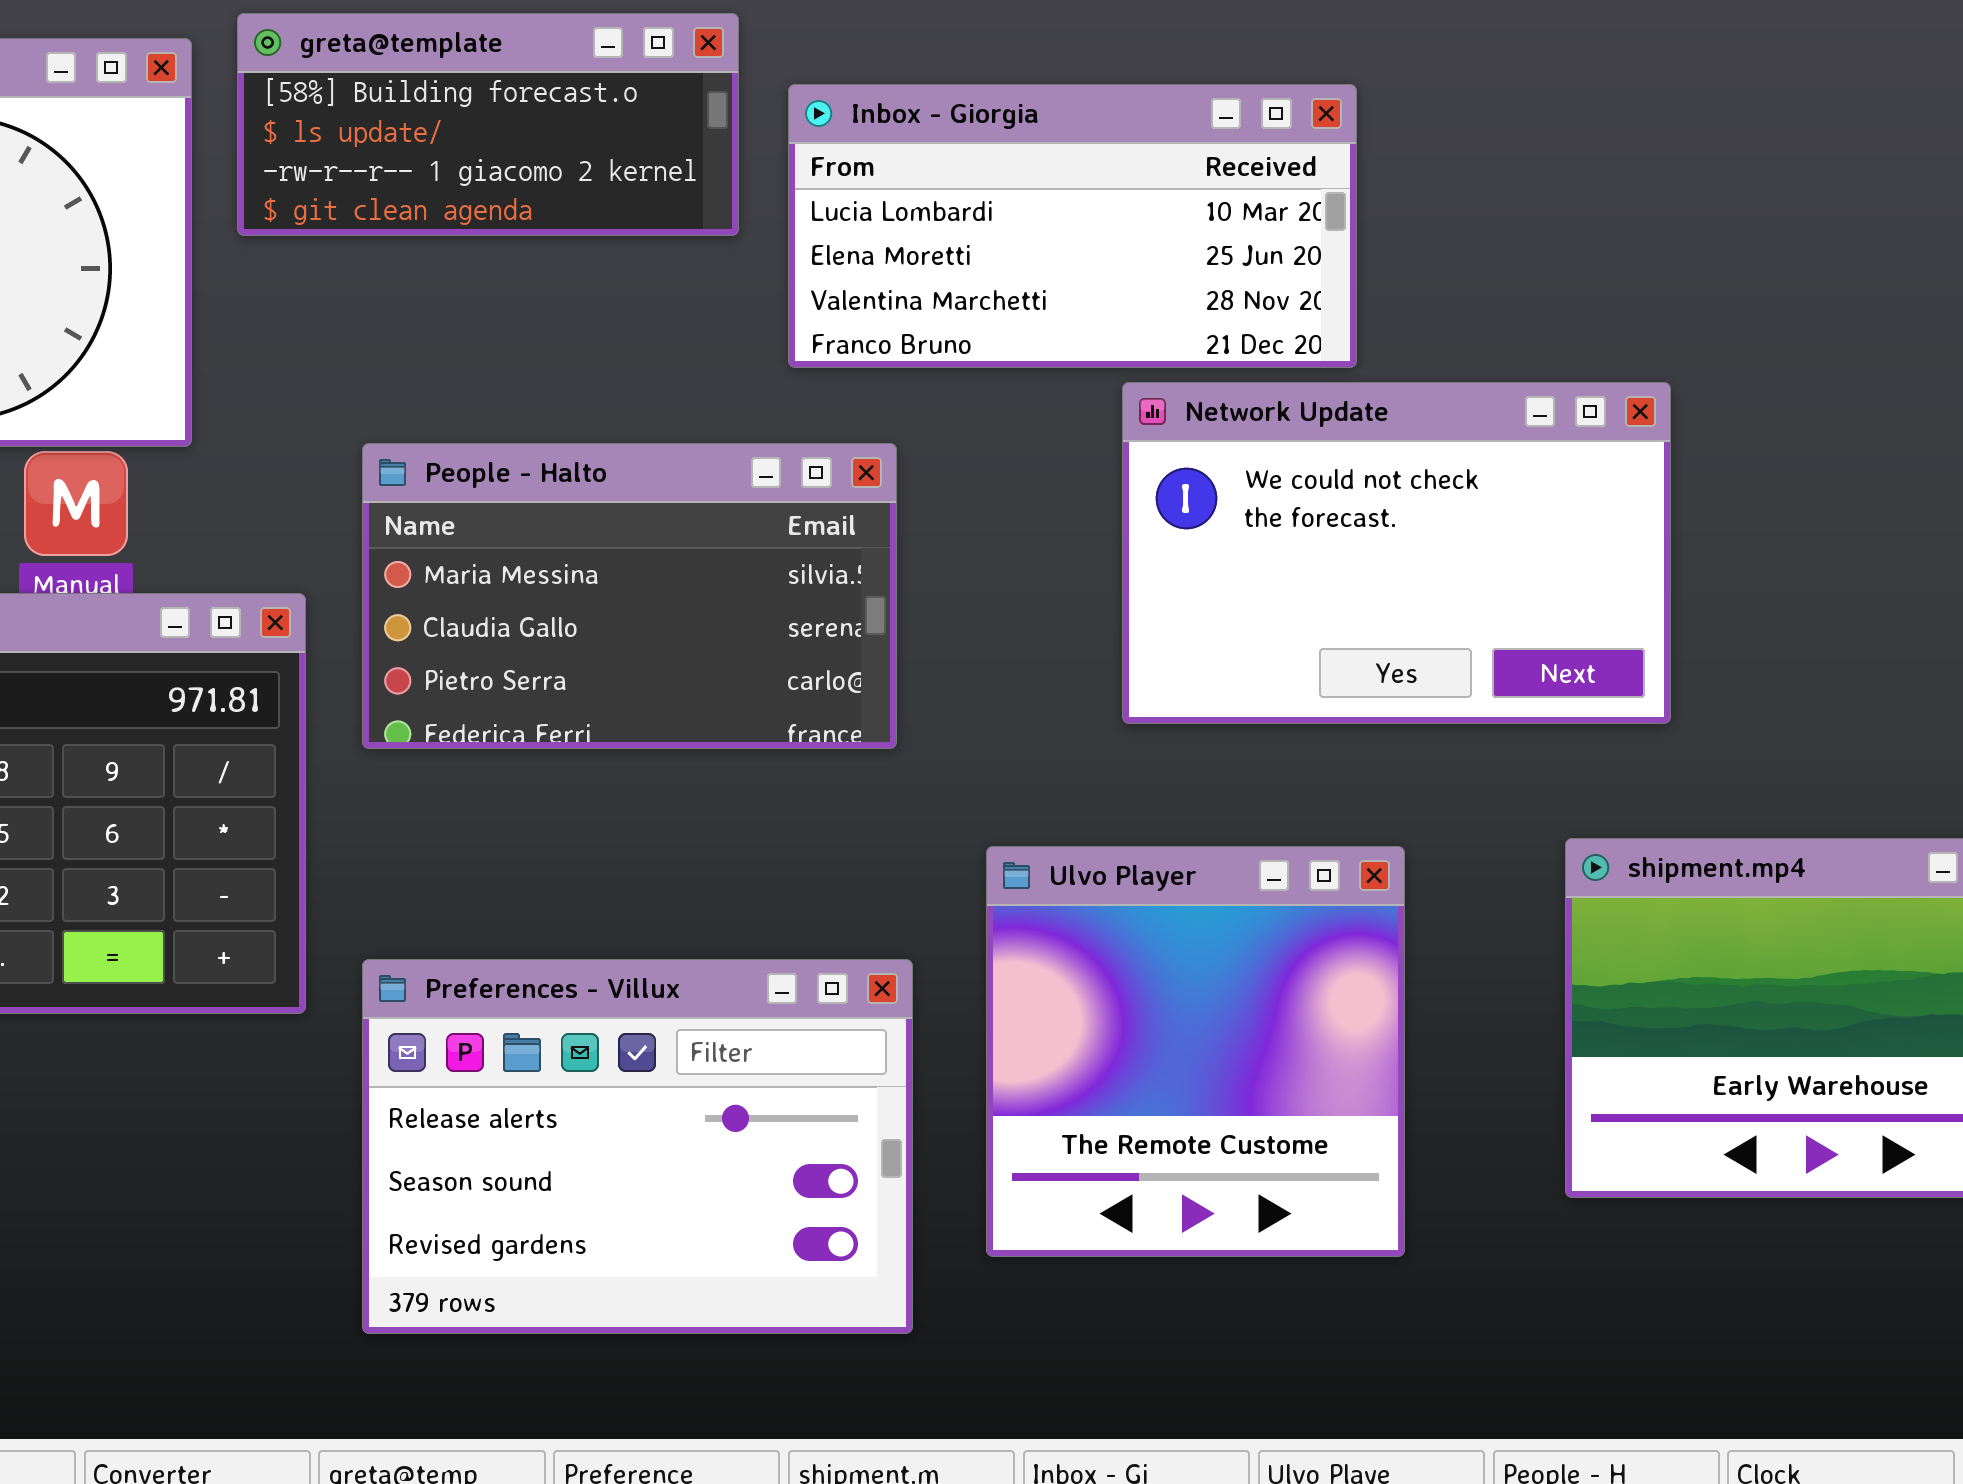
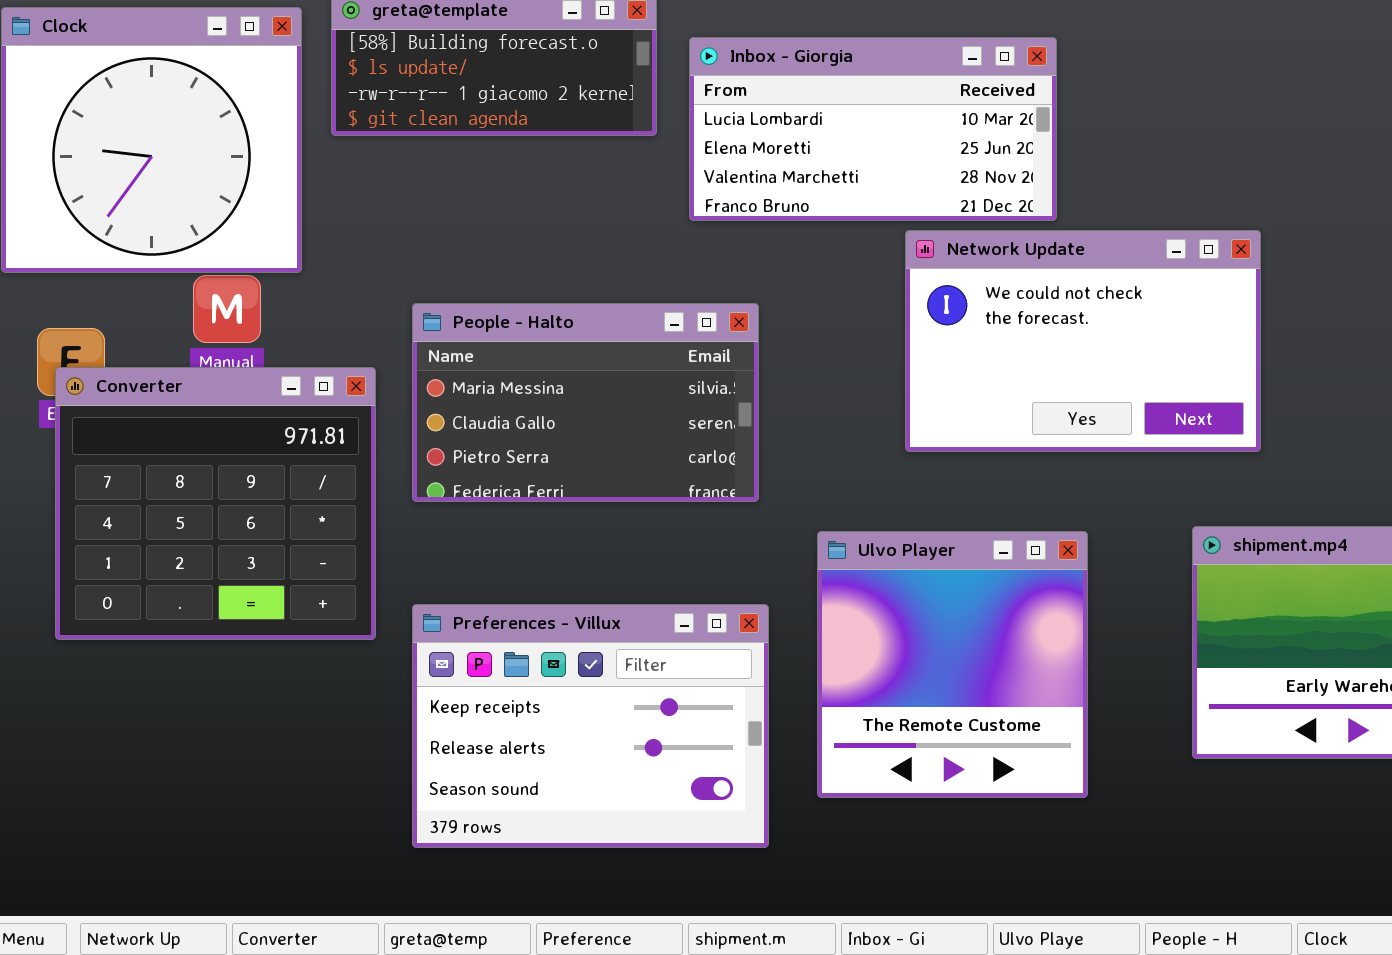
People - Halto: [362,443,897,749] -> [412,303,759,502], moved
Preferences - Villux: [362,959,913,1334] -> [412,604,769,848], scrolled up 1 row

